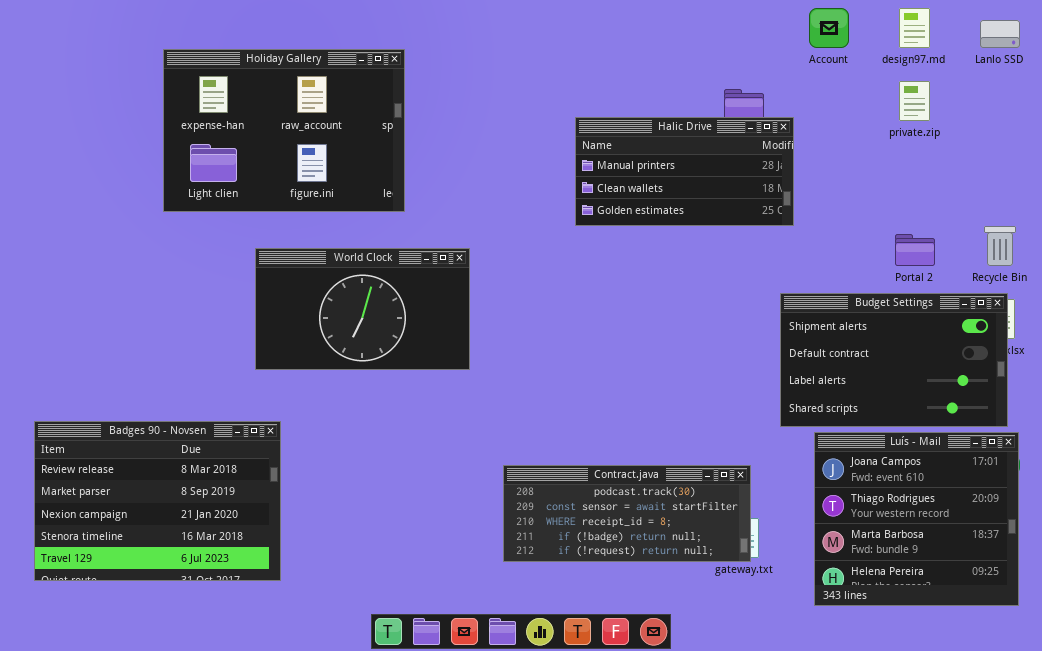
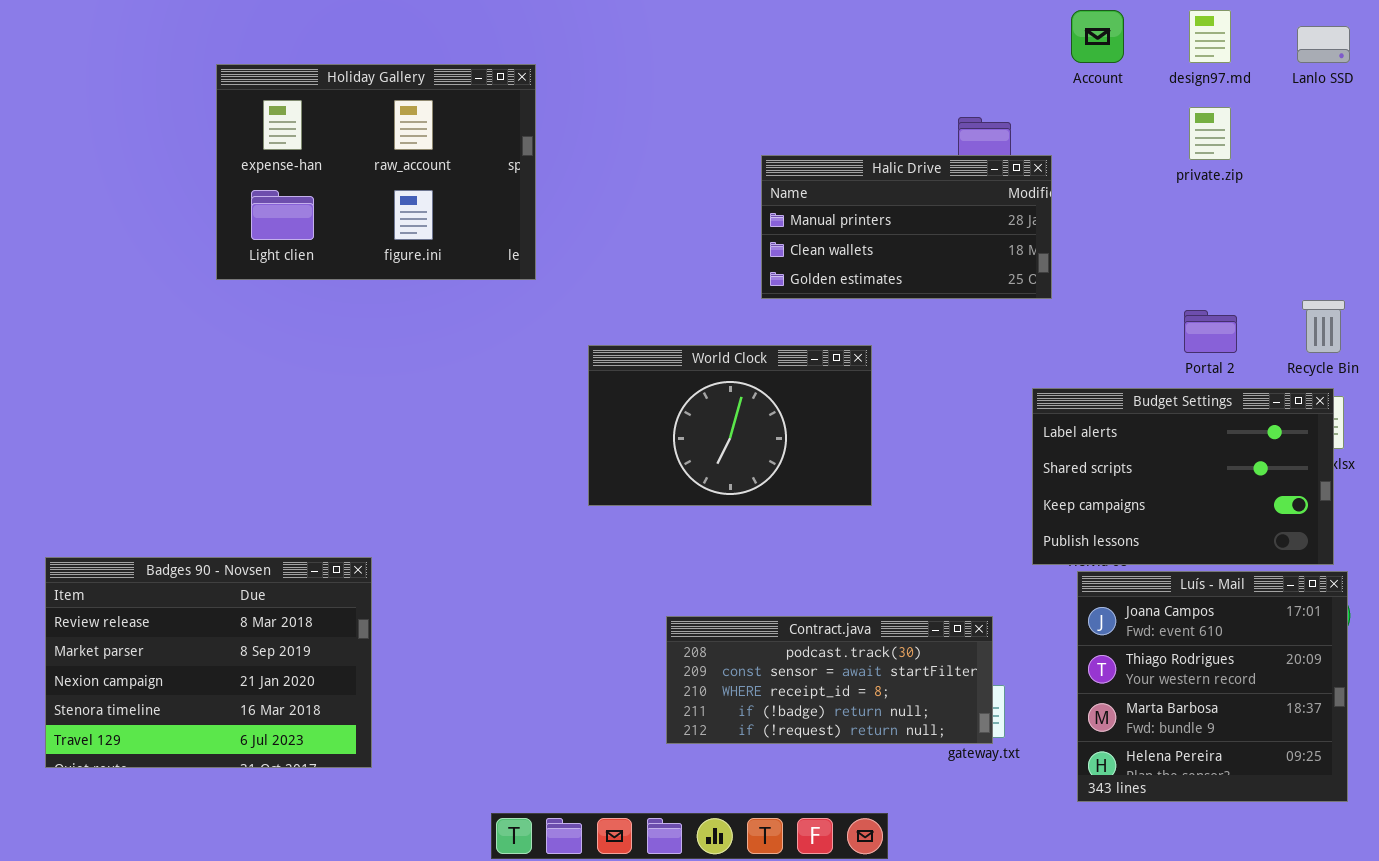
World Clock: [255,248,470,370] -> [588,345,872,506], moved
Budget Settings: [780,293,1008,427] -> [1032,388,1334,565], scrolled down 2 rows

